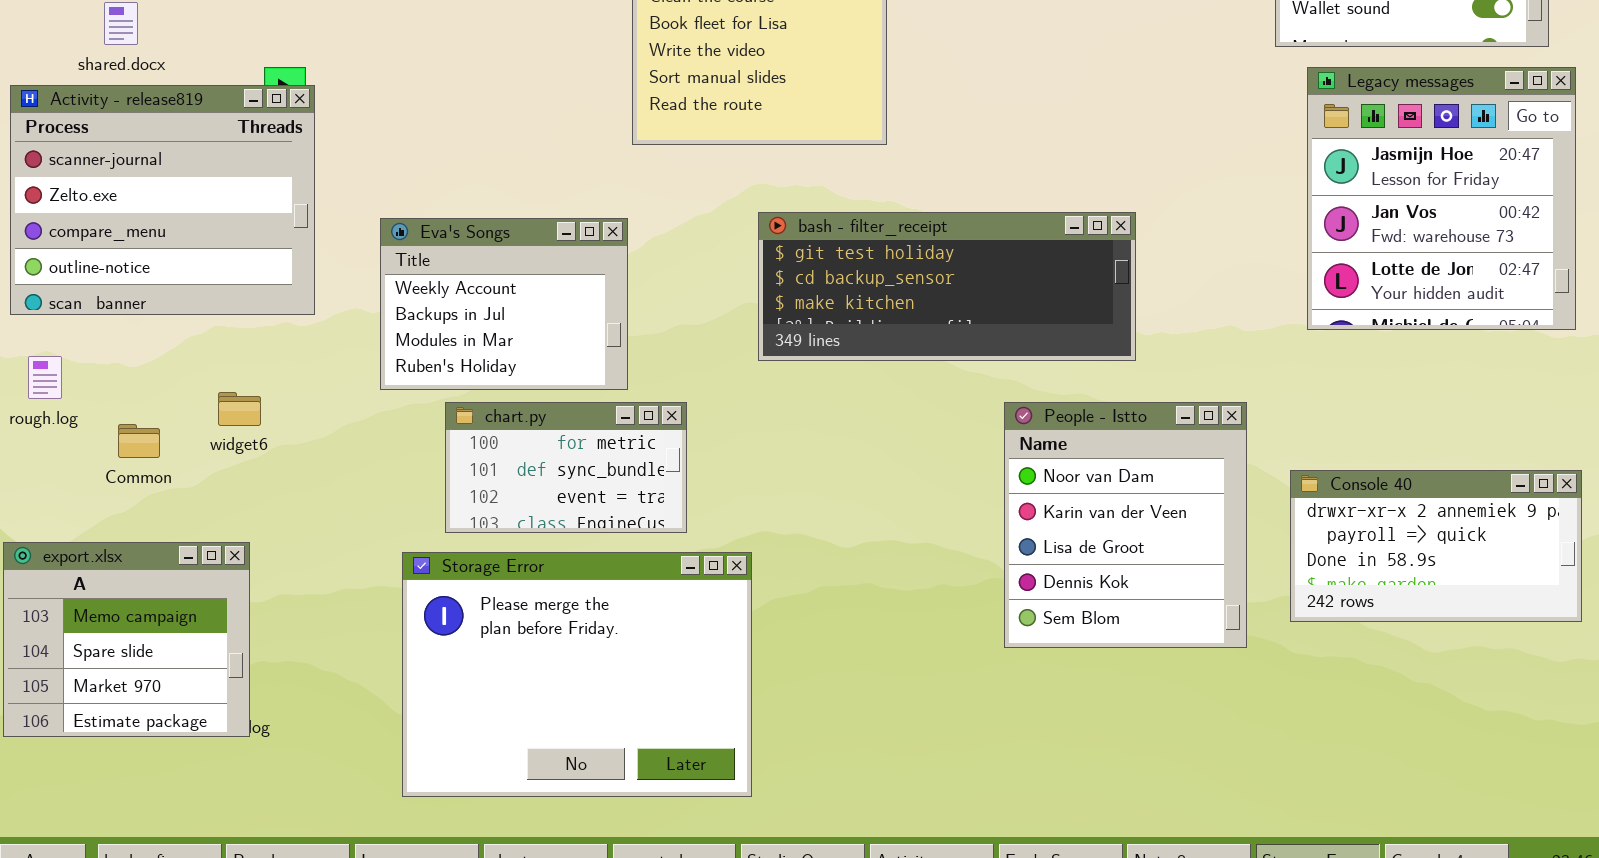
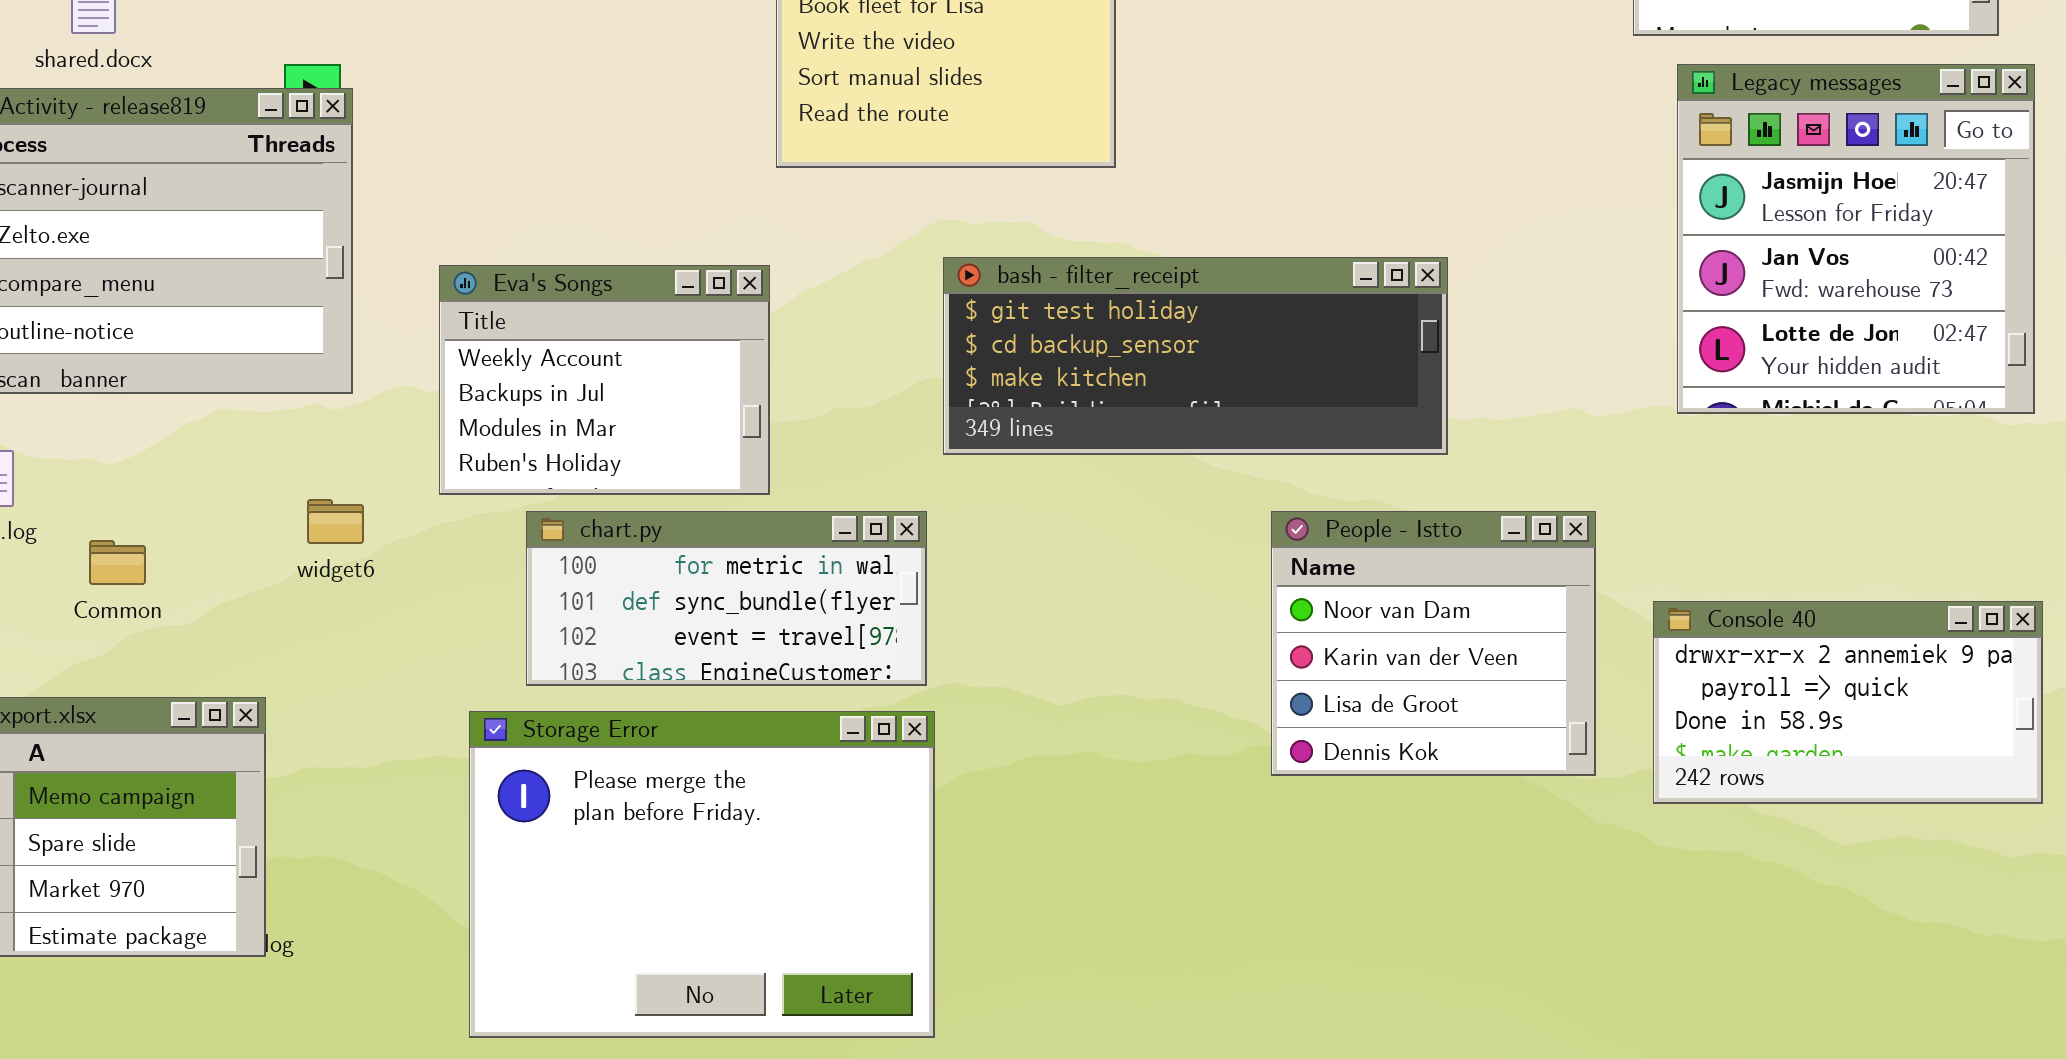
widget6: [218,392,261,426] -> [307,499,364,544], moved
chart.py: [445,402,687,533] -> [526,511,927,686], resized
People - Istto: [1004,402,1247,648] -> [1271,511,1596,776], resized

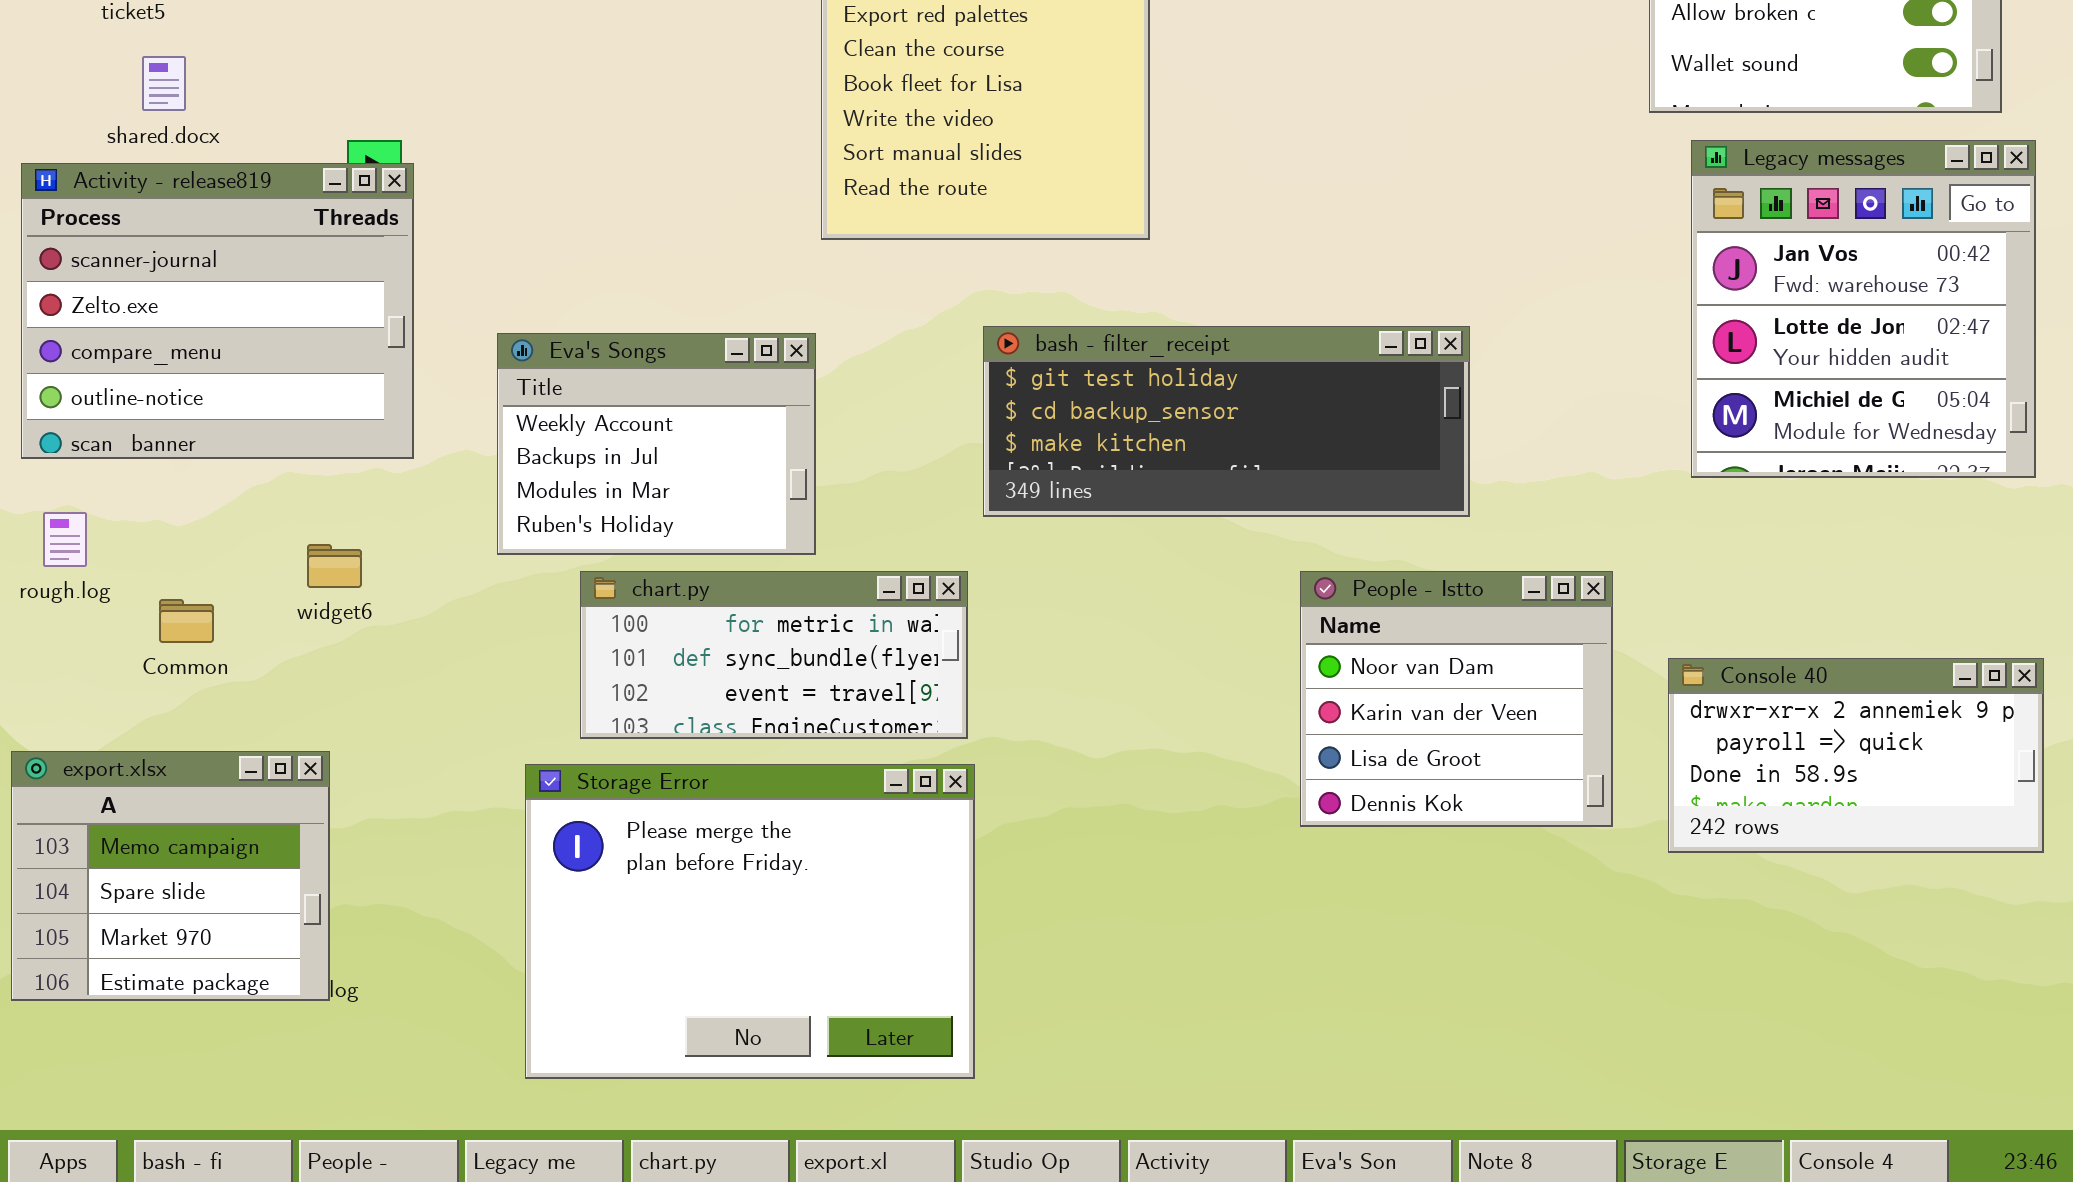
Legacy messages: [1677,64,2035,414] -> [1691,140,2036,478], scrolled down 1 row
widget6: [307,499,364,544] -> [307,544,362,588], moved

